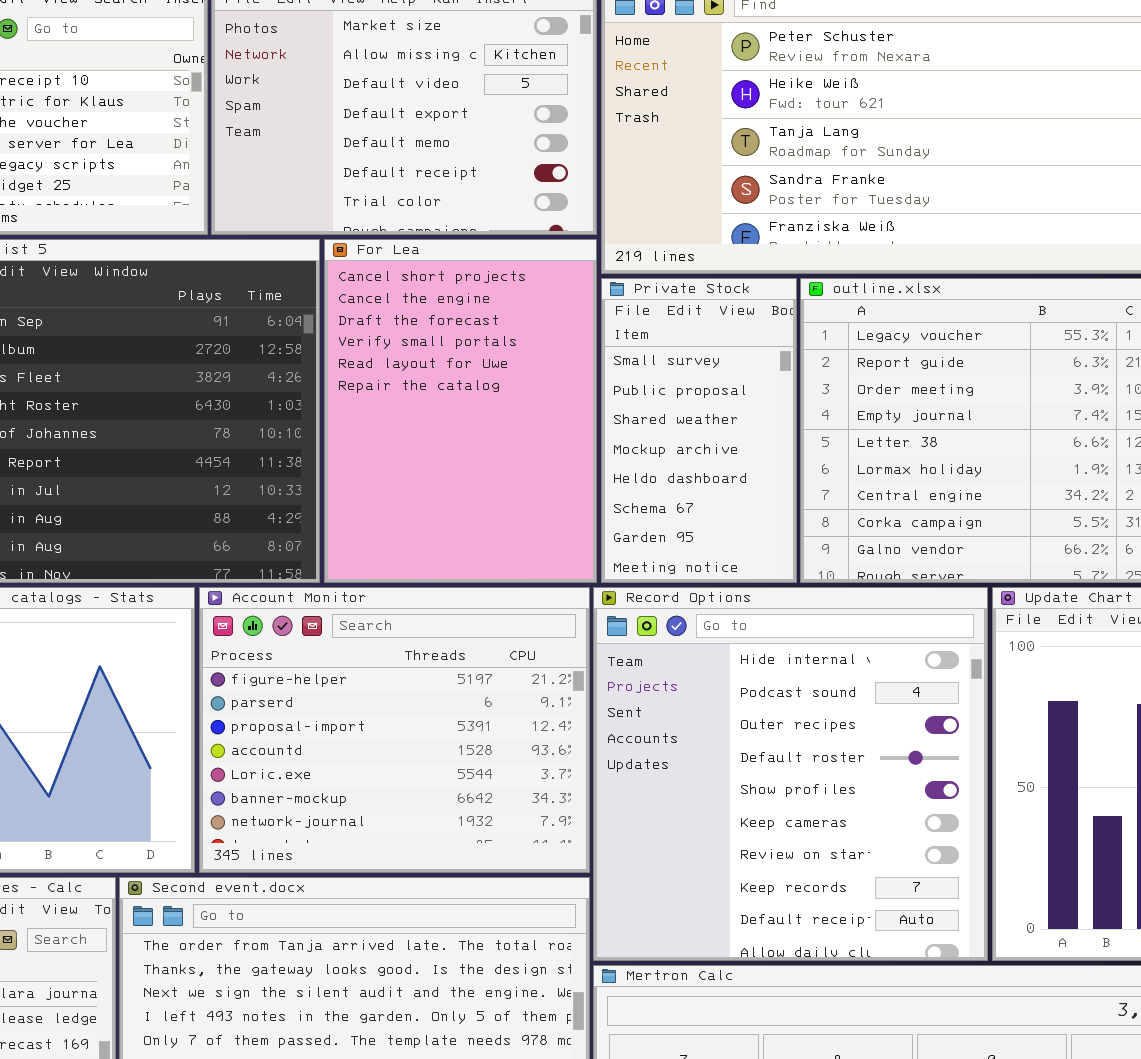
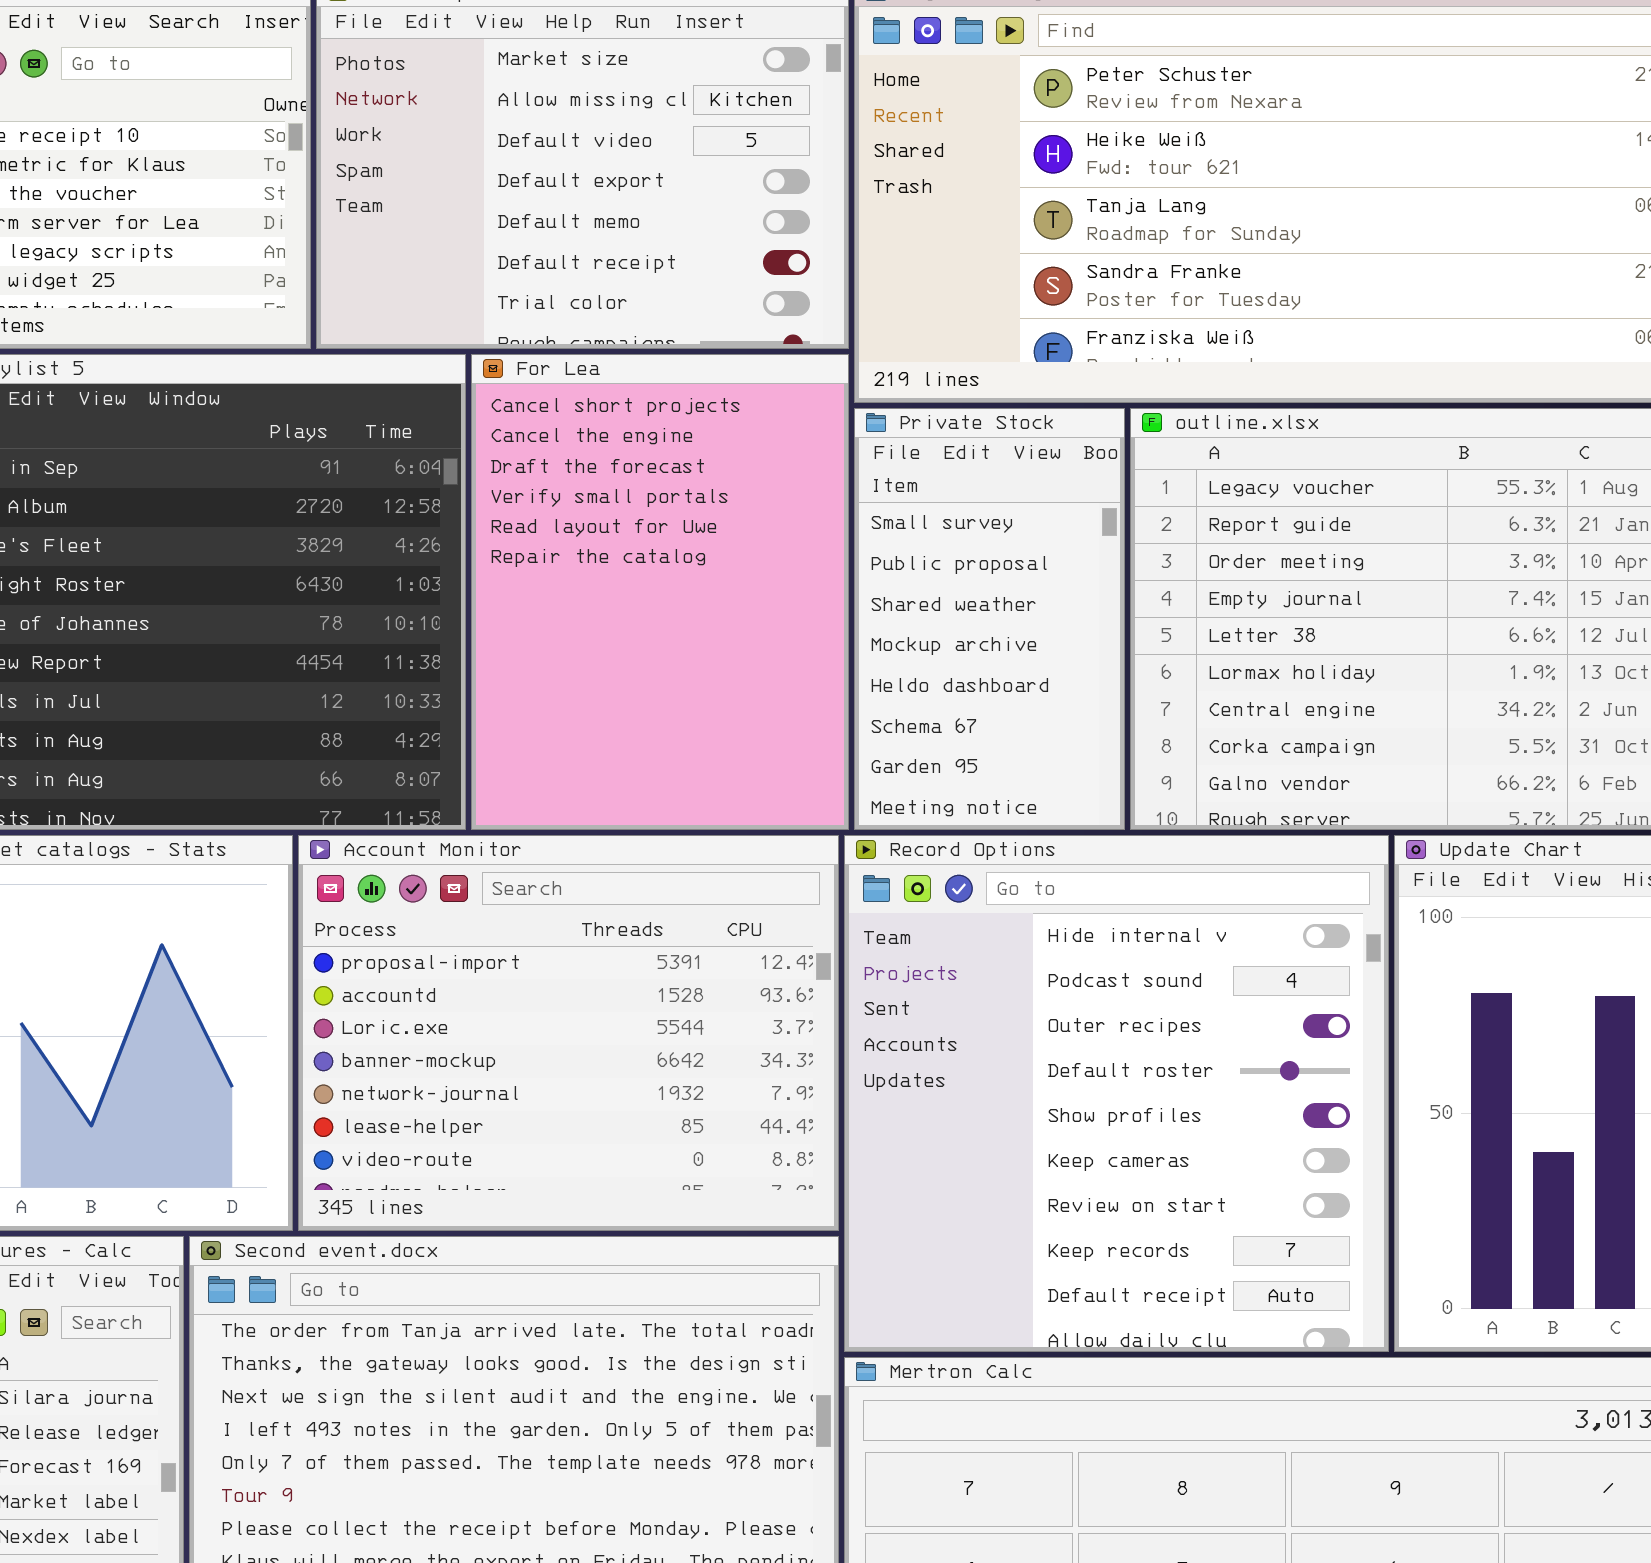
Account Monitor: [199,587,590,873] -> [298,835,839,1231], scrolled down 2 rows

